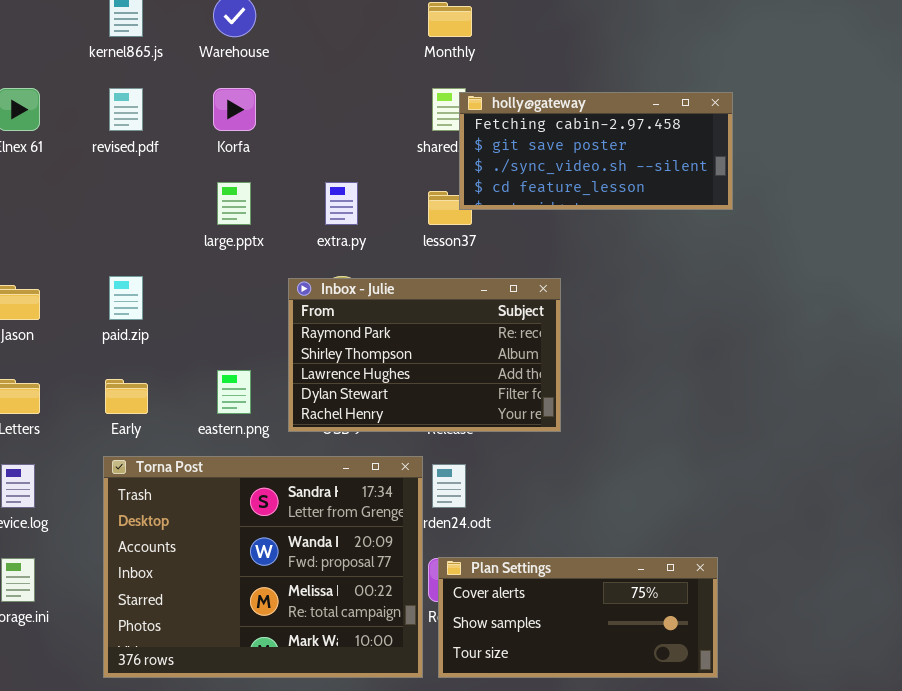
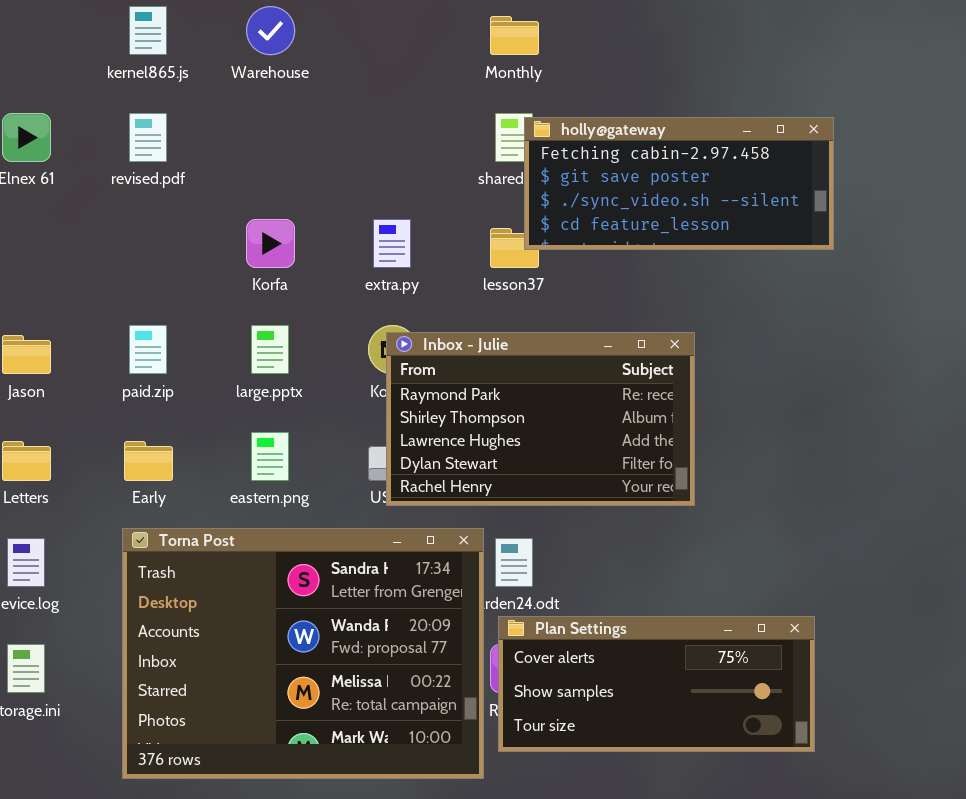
Korfa: [213,88,256,131] -> [246,219,295,268], moved
large.pptx: [217,182,251,225] -> [251,325,289,374], moved
Inbox - Julie: [288,278,561,432] -> [386,332,695,506], moved
Plan Settings: [438,557,718,678] -> [498,616,815,752], moved

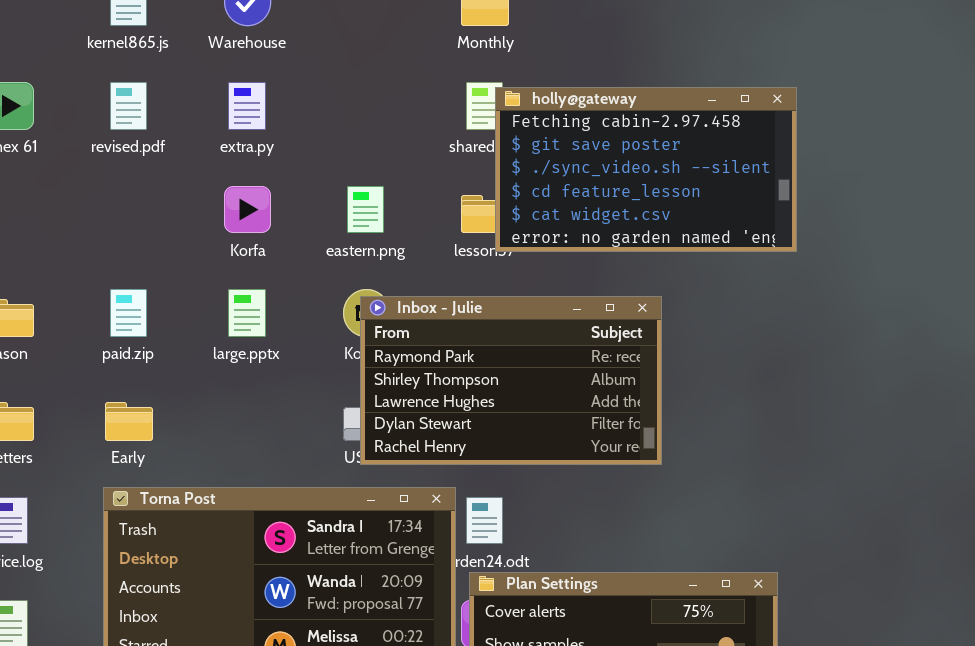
holly@gateway: [524,117,834,250] -> [495,87,797,252], resized
extra.py: [373,219,411,268] -> [228,82,266,130], moved
eastern.png: [251,432,289,481] -> [347,186,384,233], moved

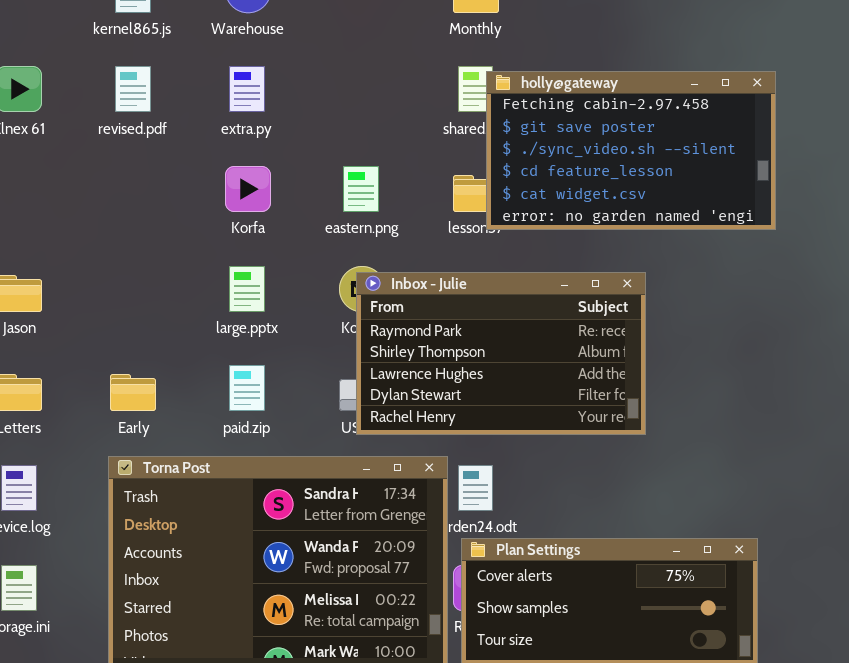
paid.zip: [110,289,147,337] -> [229,365,265,411], moved

